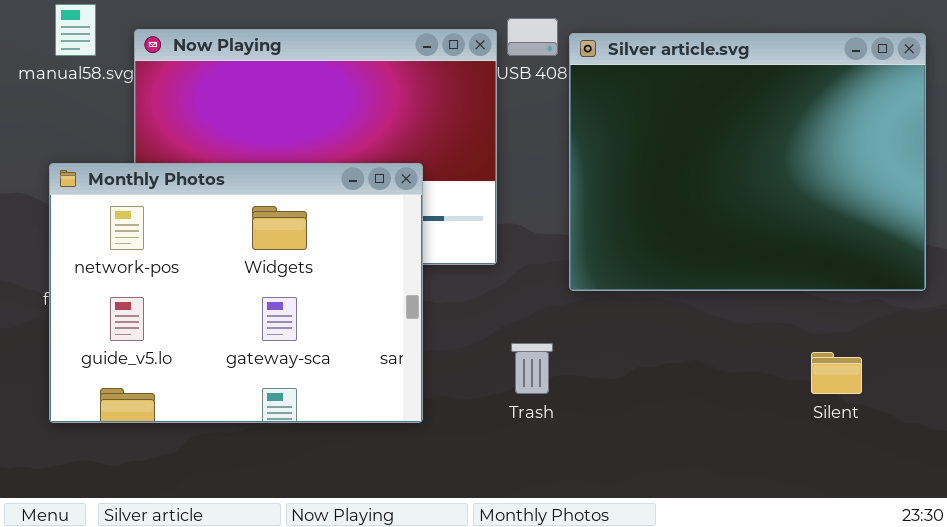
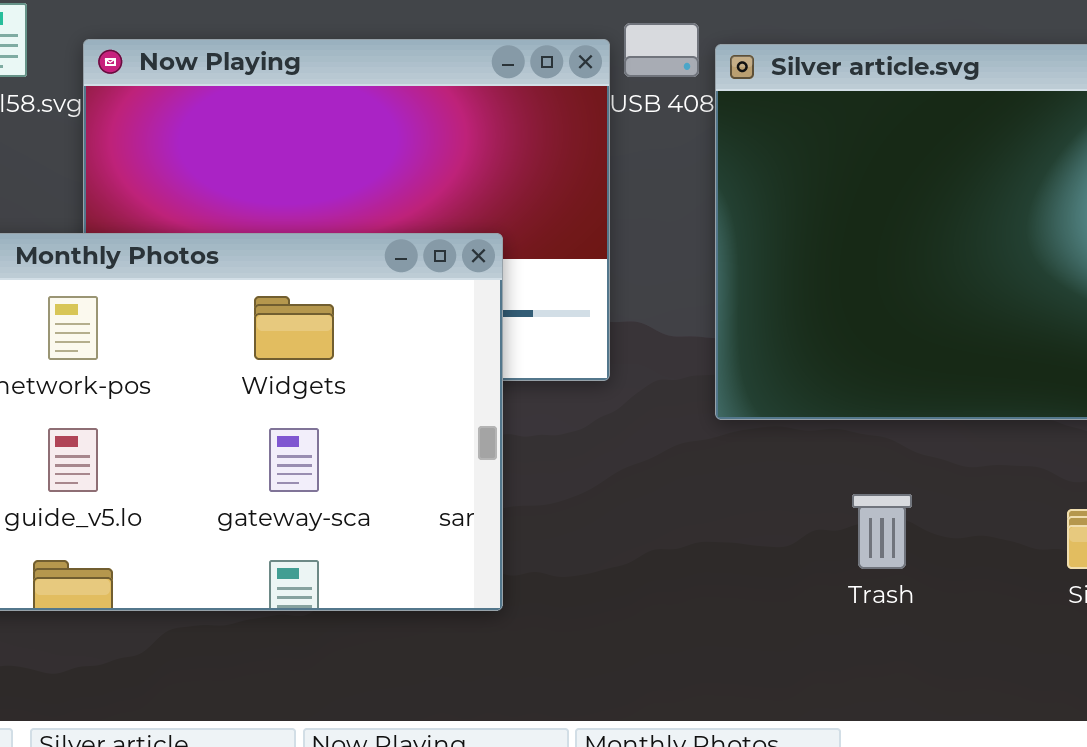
Trash: [511,343,553,394] -> [852,494,912,569], moved

